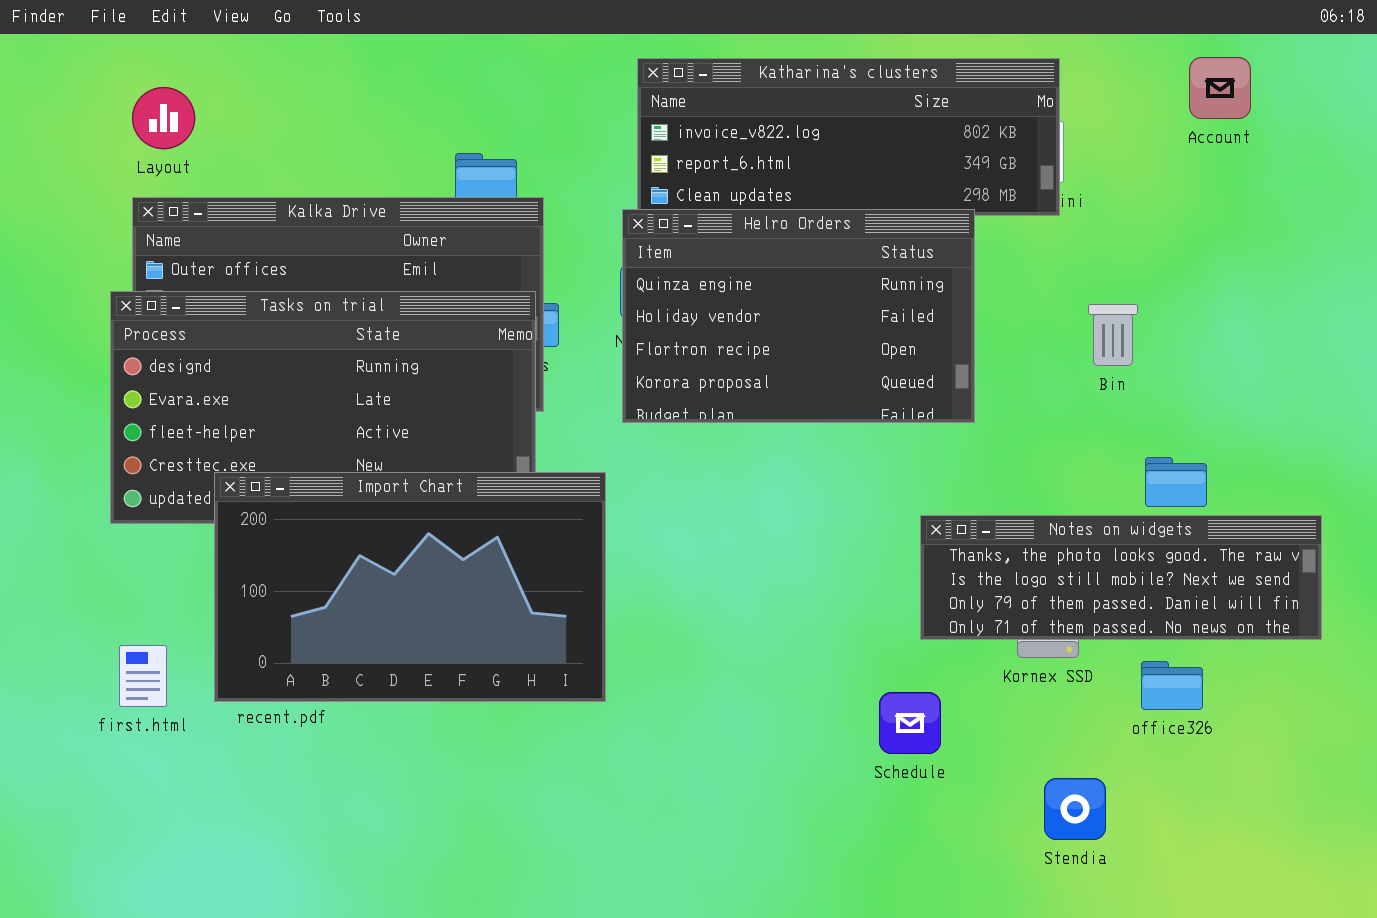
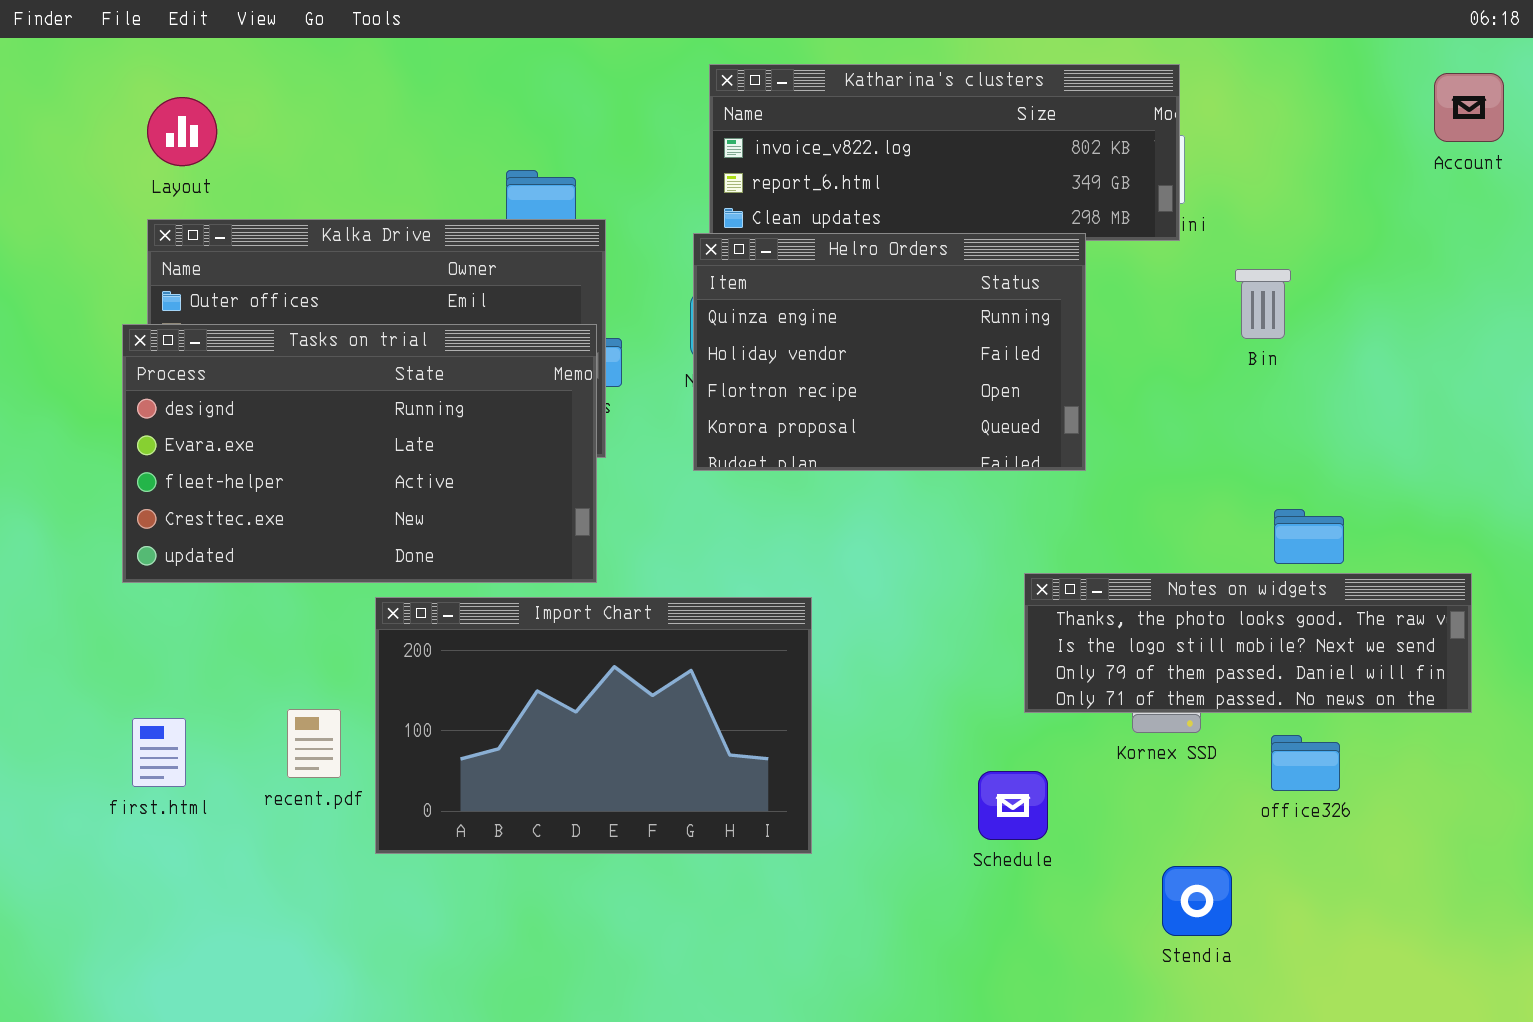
Account: [1189,57,1251,119] -> [1434,73,1504,142], moved
Bin: [1088,304,1138,366] -> [1235,269,1291,339], moved
Import Chart: [214,472,606,702] -> [375,597,812,854], moved

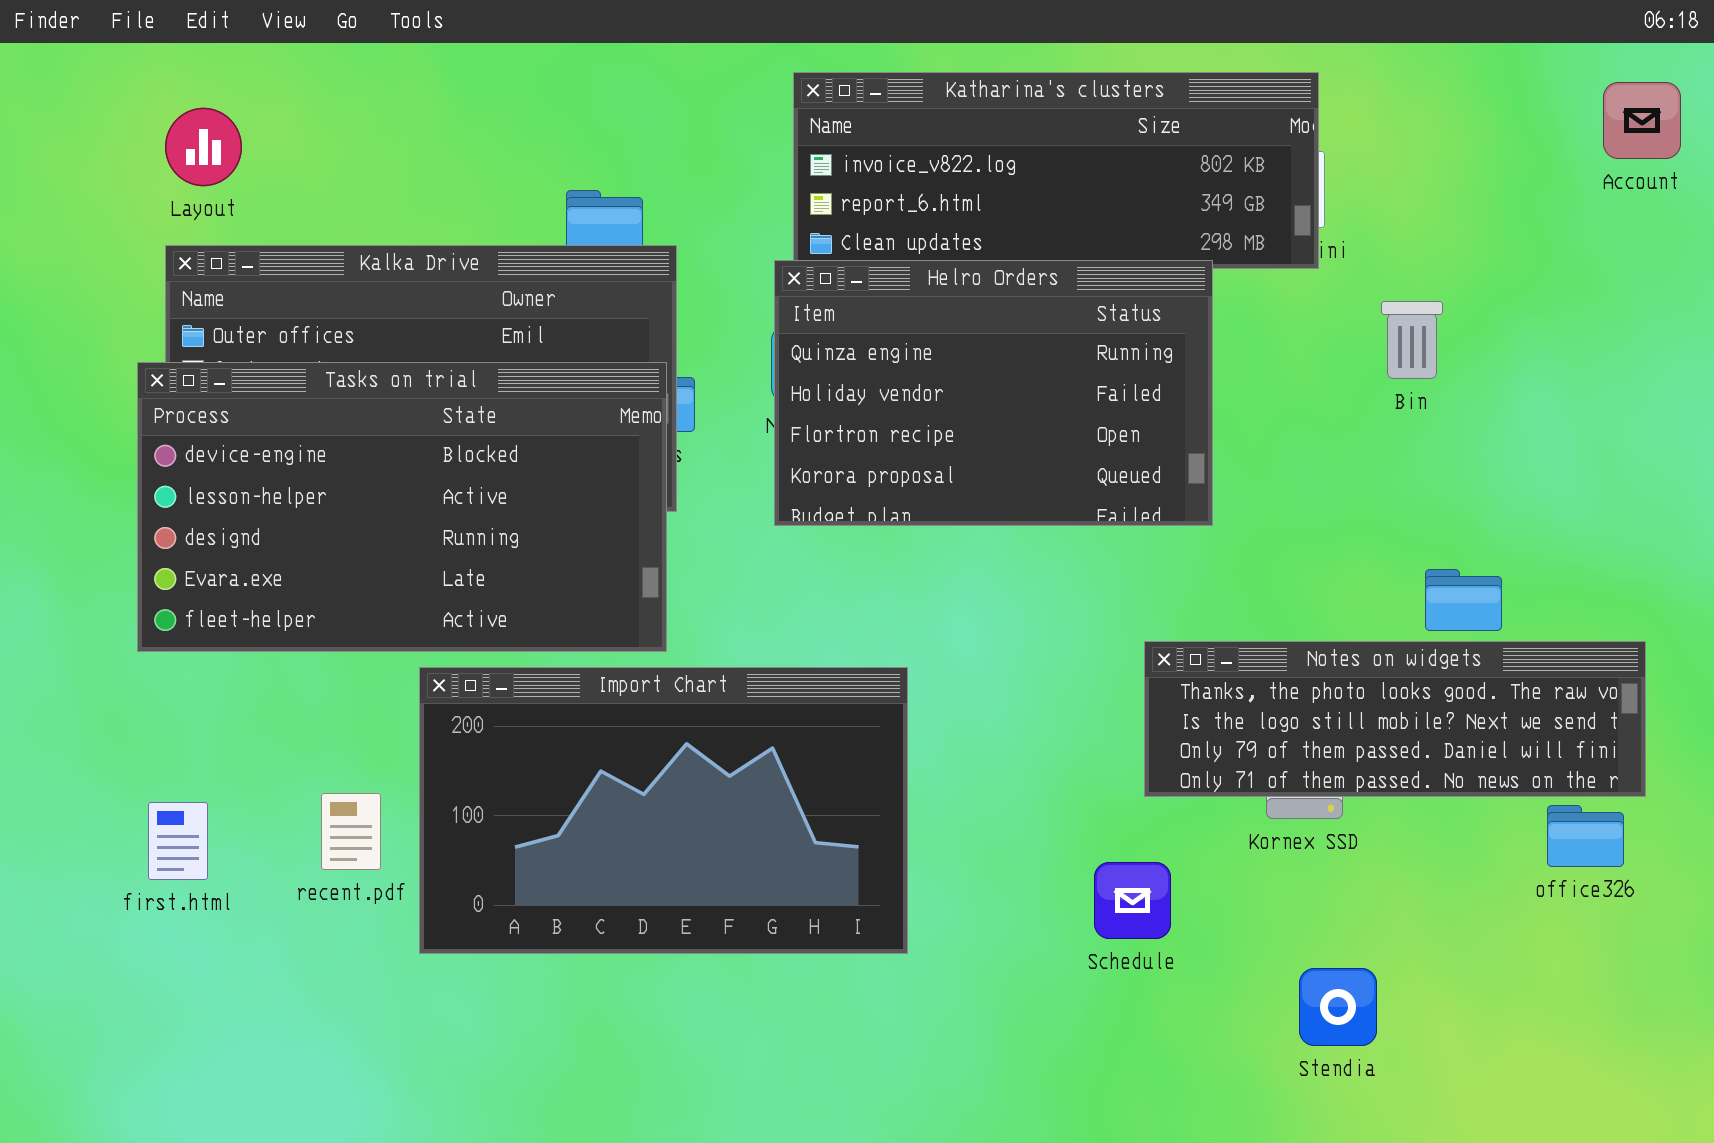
Tasks on trial: [122,324,597,583] -> [137,362,667,652], scrolled up 2 rows
office326: [1271,735,1340,791] -> [1547,805,1624,867], moved

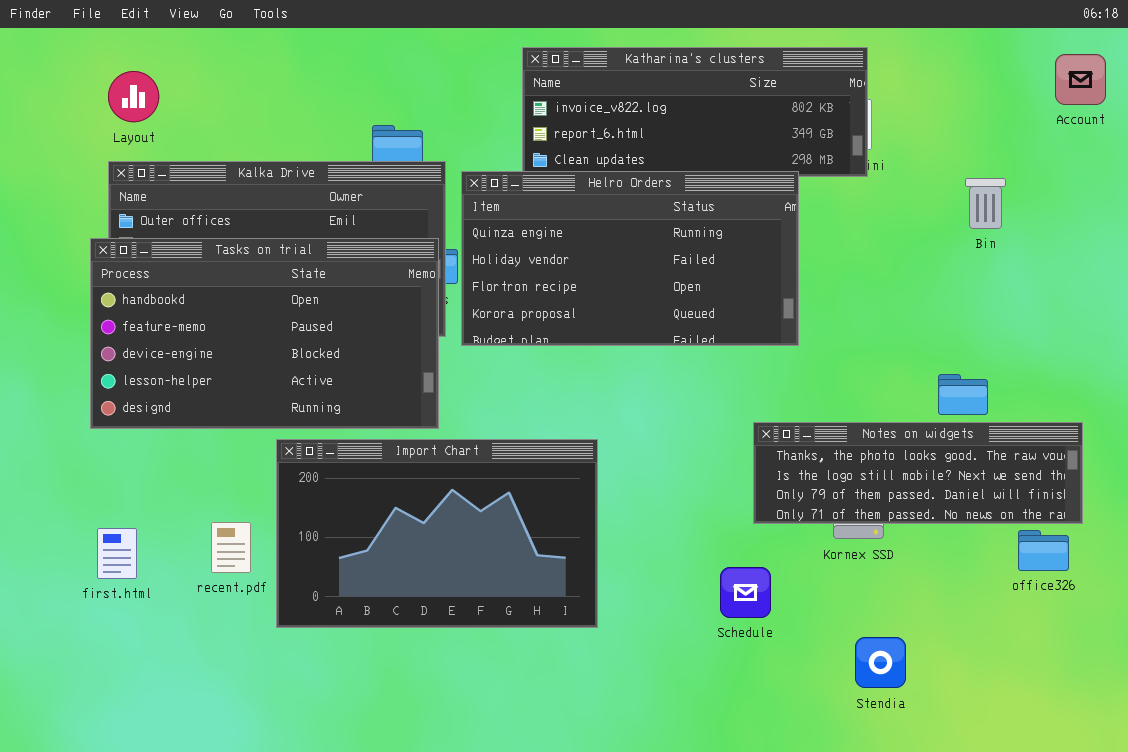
Helro Orders: [774,260,1213,526] -> [461,171,799,346], resized
Bin: [1381,301,1443,379] -> [965,178,1006,229], moved
Tasks on trial: [137,362,667,652] -> [90,238,439,429], scrolled up 2 rows

